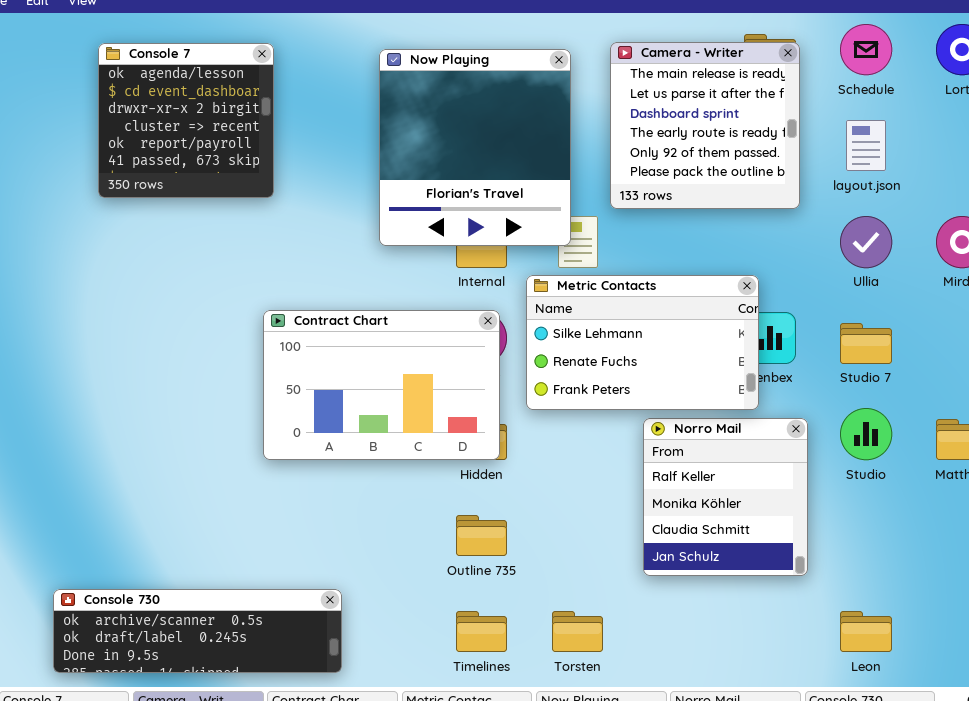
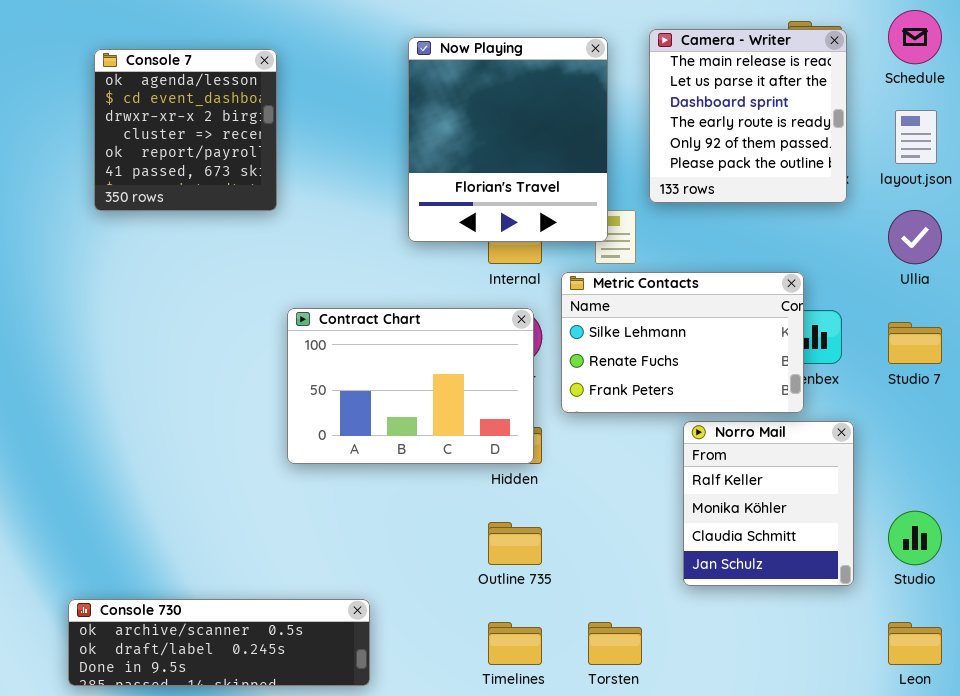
Console 7: [98,43,274,198] -> [94,49,277,211], moved
Studio: [840,408,892,460] -> [888,511,942,565], moved

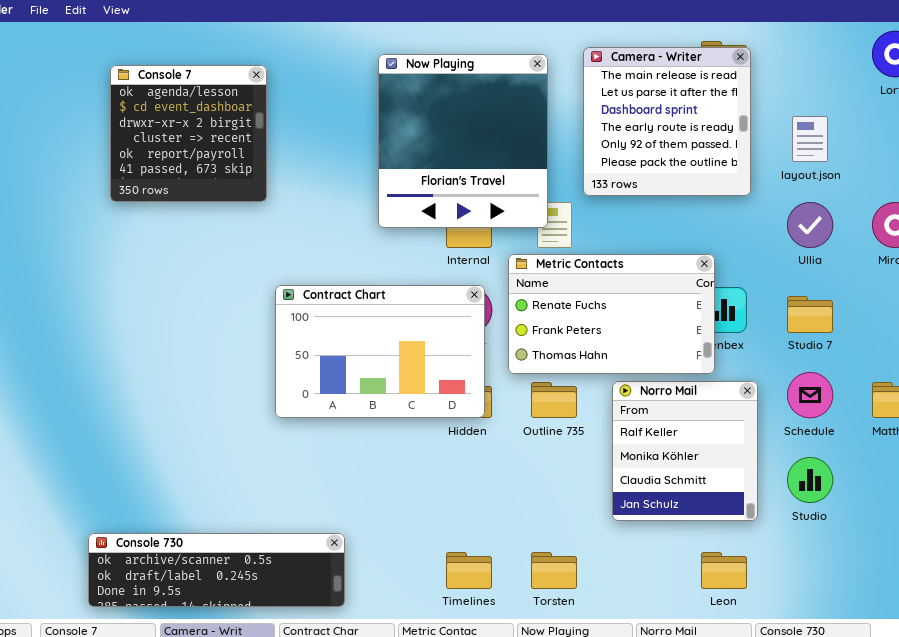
Schedule: [888,10,942,64] -> [787,372,833,418], moved
Metric Contacts: [561,272,804,413] -> [508,254,715,374], scrolled down 1 row
Outline 735: [488,522,542,565] -> [531,382,577,418], moved
Leon: [888,622,942,665] -> [701,552,747,589], moved

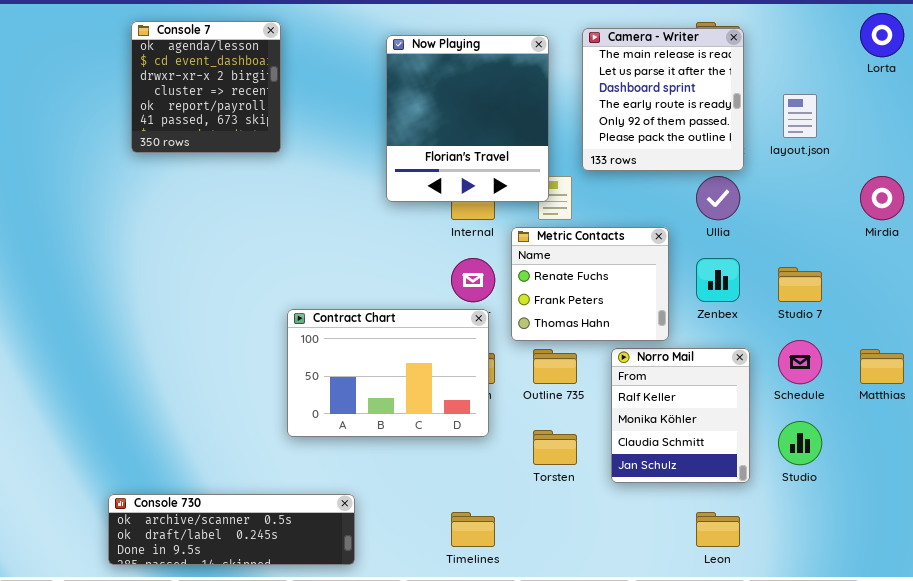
Console 7: [110,65,267,202] -> [131,21,281,153], moved
Ullia: [787,202,833,248] -> [696,176,740,220], moved
Metric Contacts: [508,254,715,374] -> [511,227,669,341], resized
Contract Chart: [275,285,485,418] -> [287,309,489,437], moved
Torsten: [531,552,577,589] -> [533,430,577,465], moved

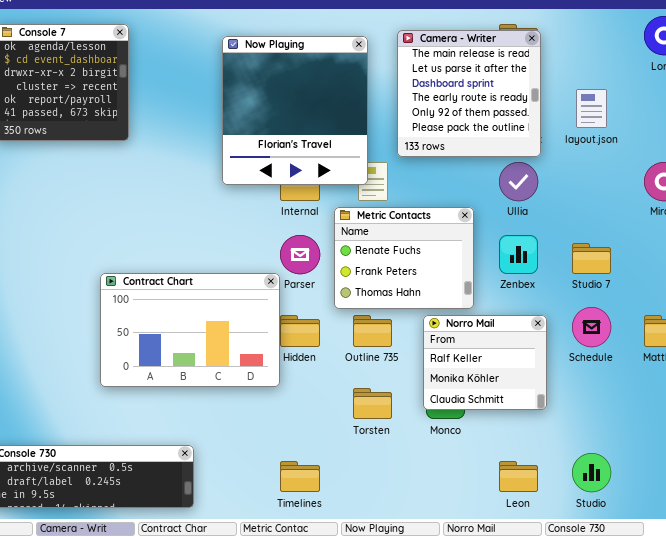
Contract Chart: [287,309,489,437] -> [100,273,280,387], moved
Norro Mail: [611,348,750,483] -> [423,315,547,410], resized
Studio: [778,421,822,465] -> [572,453,611,492], moved

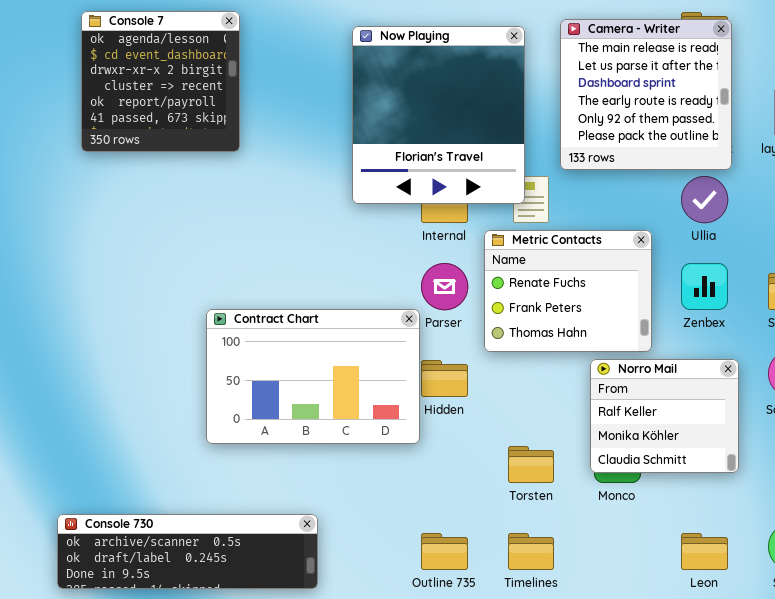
Outline 735: [353,315,392,347] -> [421,533,468,570], moved
Timelines: [280,461,320,492] -> [508,533,554,570], moved

